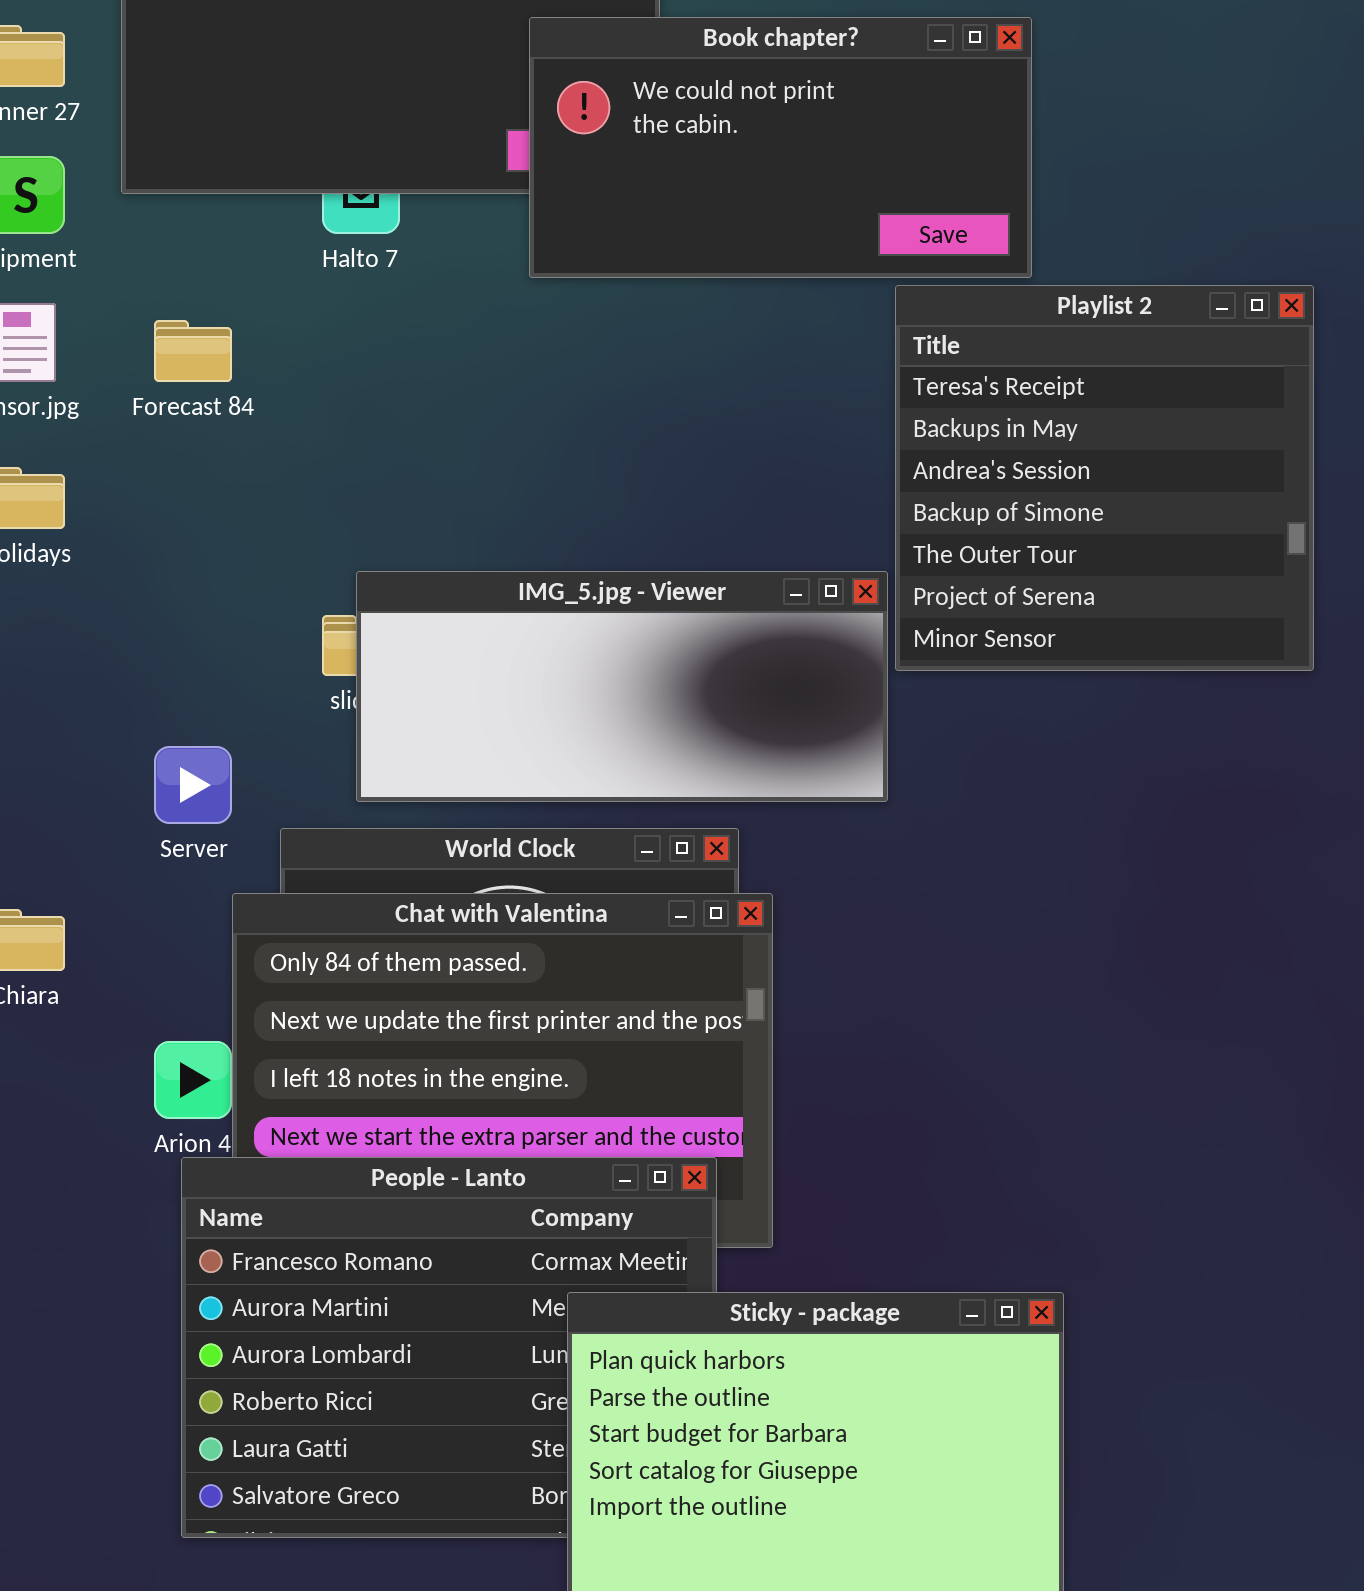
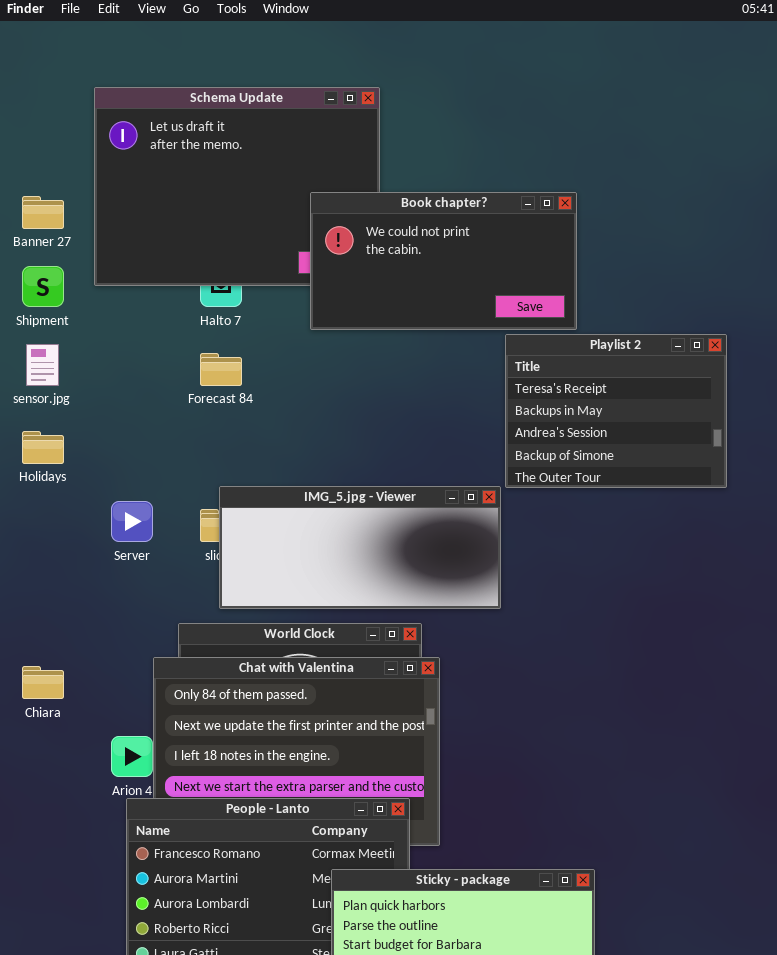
Playlist 2: [895,285,1314,671] -> [505,334,727,488], resized
Forecast 84: [154,320,232,382] -> [200,353,242,386], moved
Server: [154,746,232,824] -> [111,501,153,542], moved

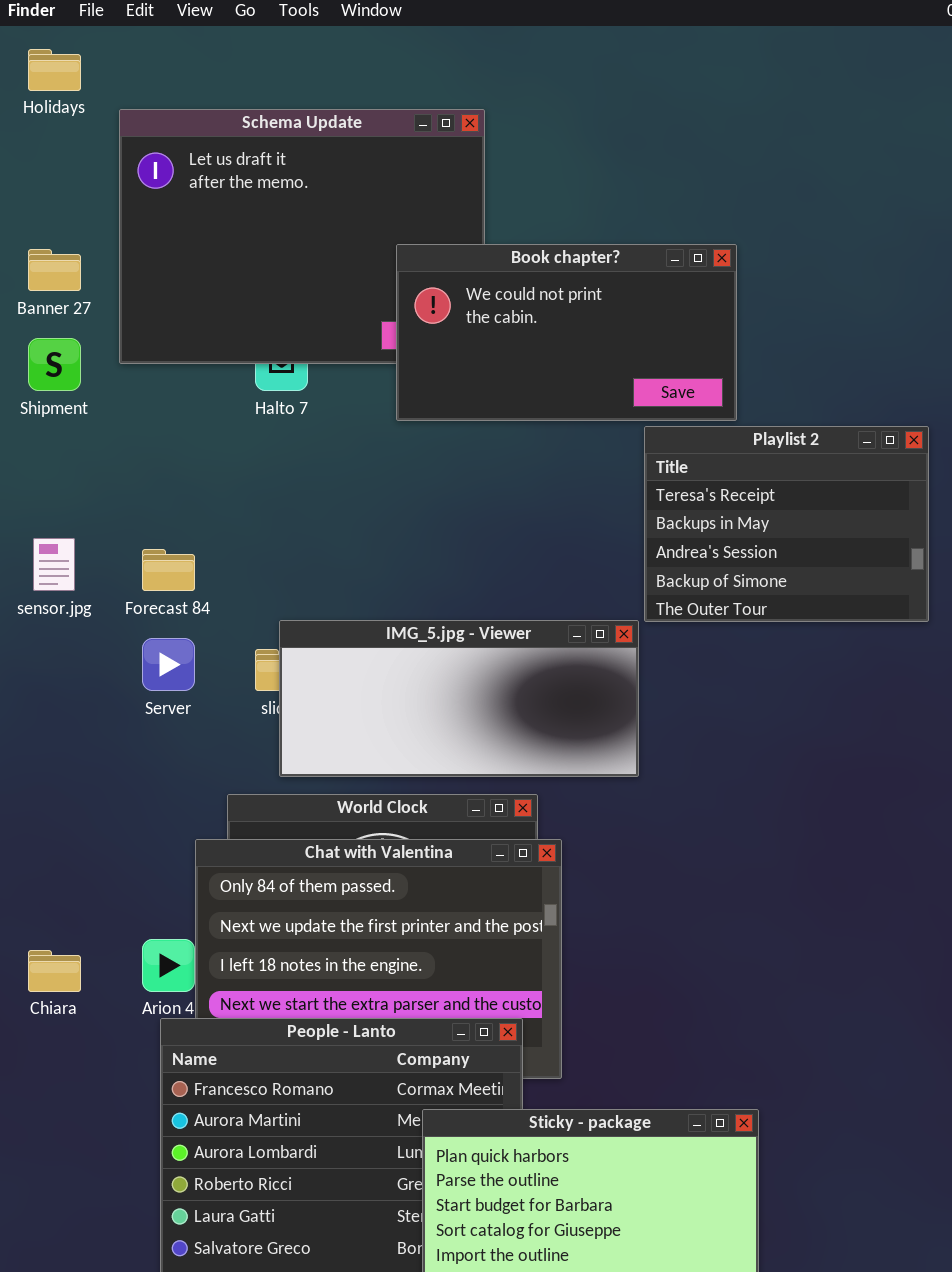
sensor.jpg: [26,344,59,386] -> [33,538,75,591], moved
Forecast 84: [200,353,242,386] -> [142,549,195,591], moved
Holidays: [22,431,64,464] -> [28,49,81,91], moved
Chiara: [22,666,64,699] -> [28,950,81,992], moved

